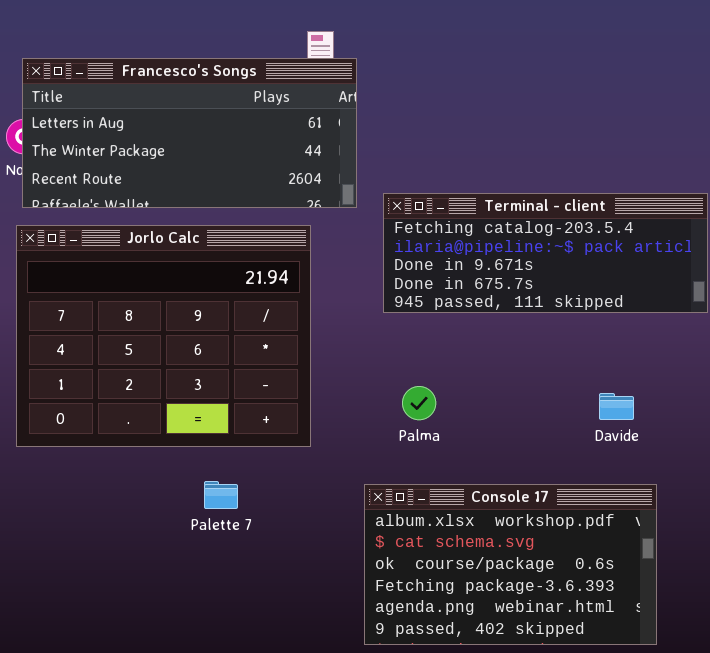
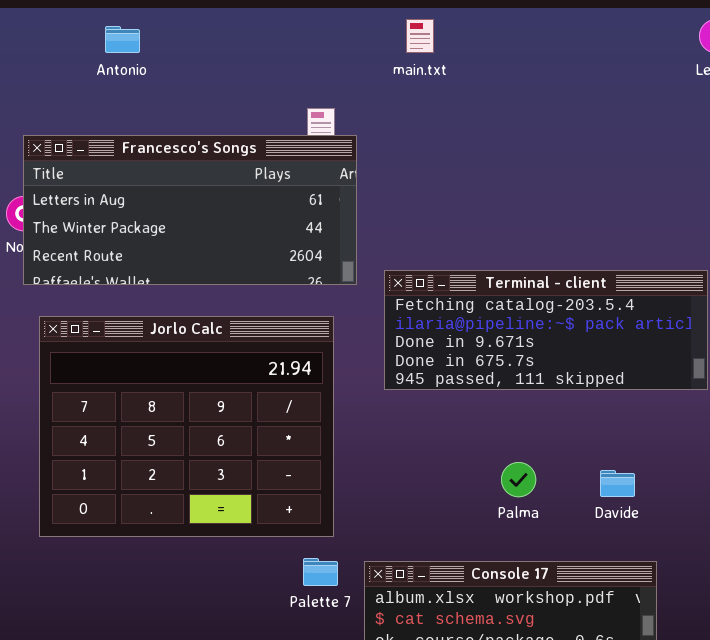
Jorlo Calc: [16,225,311,447] -> [39,316,334,537], moved
Palma: [402,386,436,420] -> [501,462,536,497], moved
Palette 7: [204,481,238,509] -> [303,558,338,586], moved

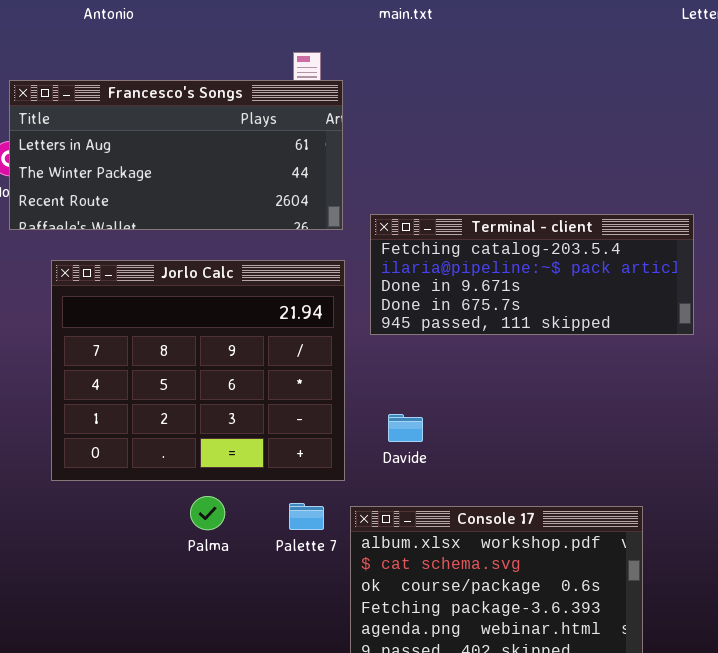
Jorlo Calc: [39,316,334,537] -> [51,260,345,481], moved
Palma: [501,462,536,497] -> [190,496,225,530], moved
Davide: [600,470,635,497] -> [388,414,423,442], moved

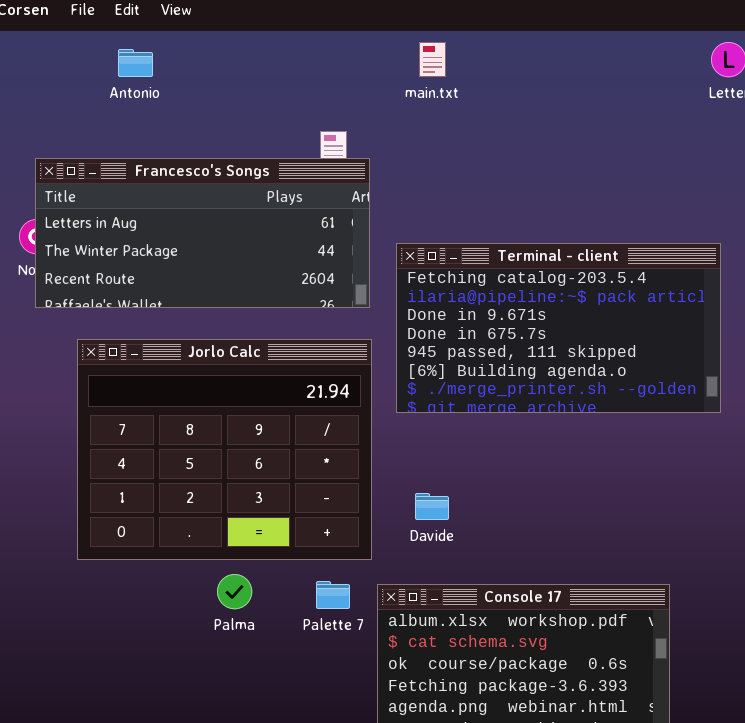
Terminal - client: [370,214,694,335] -> [396,243,721,413], resized

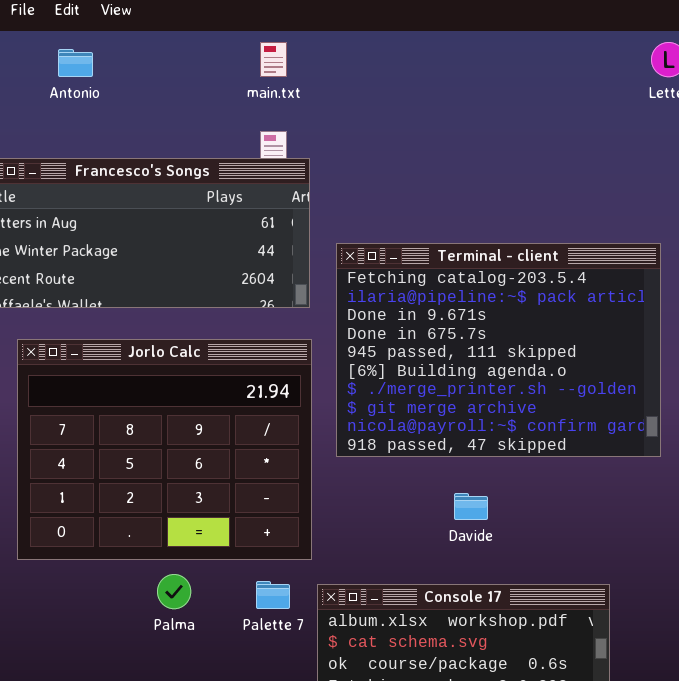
main.txt: [419,42,446,77] -> [260,42,287,77], moved
Terminal - client: [396,243,721,413] -> [336,243,661,457], resized
Davide: [415,493,449,520] -> [454,493,488,520], moved

